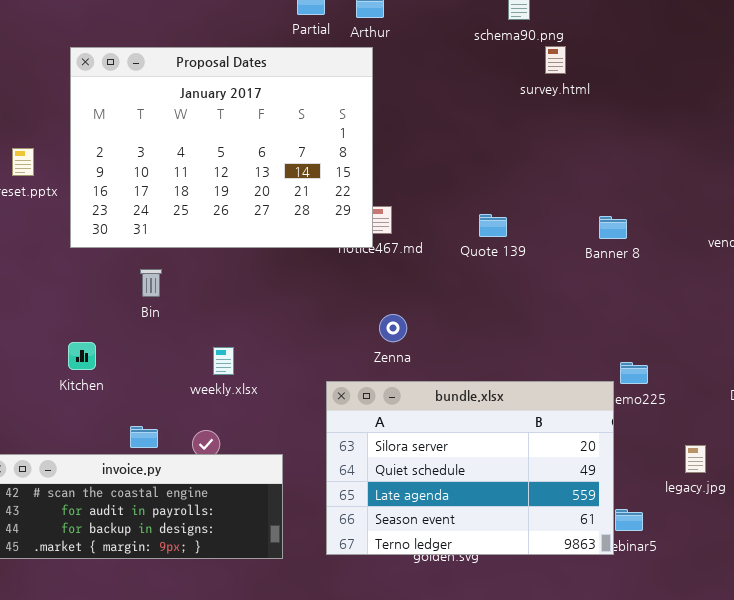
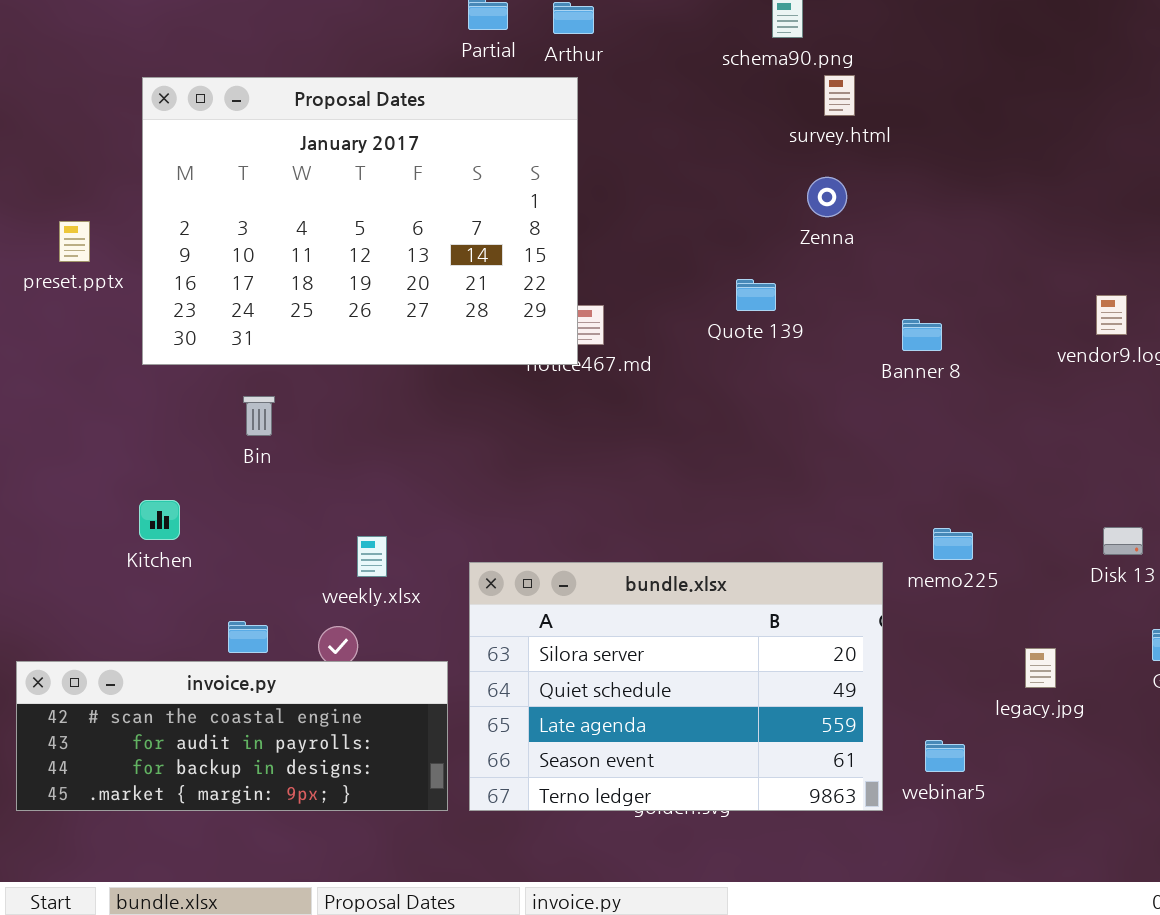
Quote 139: [479,214,507,237] -> [736,279,776,311], moved
Zenna: [379,314,407,342] -> [807,177,847,217], moved
weekly.xlsx: [213,347,234,375] -> [357,536,387,577], moved
bundle.xlsx: [326,381,614,555] -> [469,562,883,811], moved

